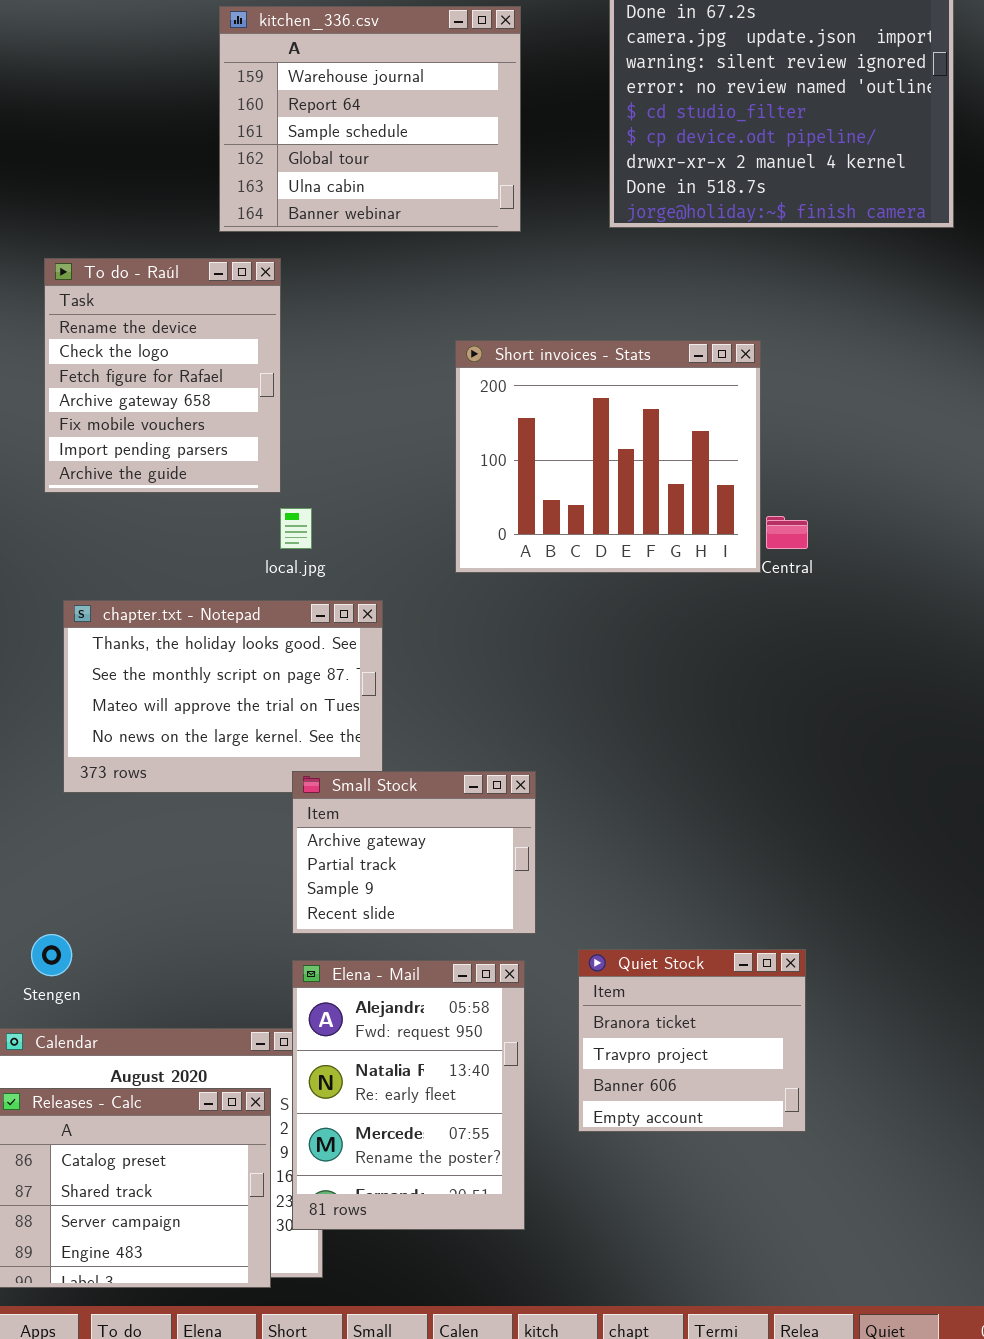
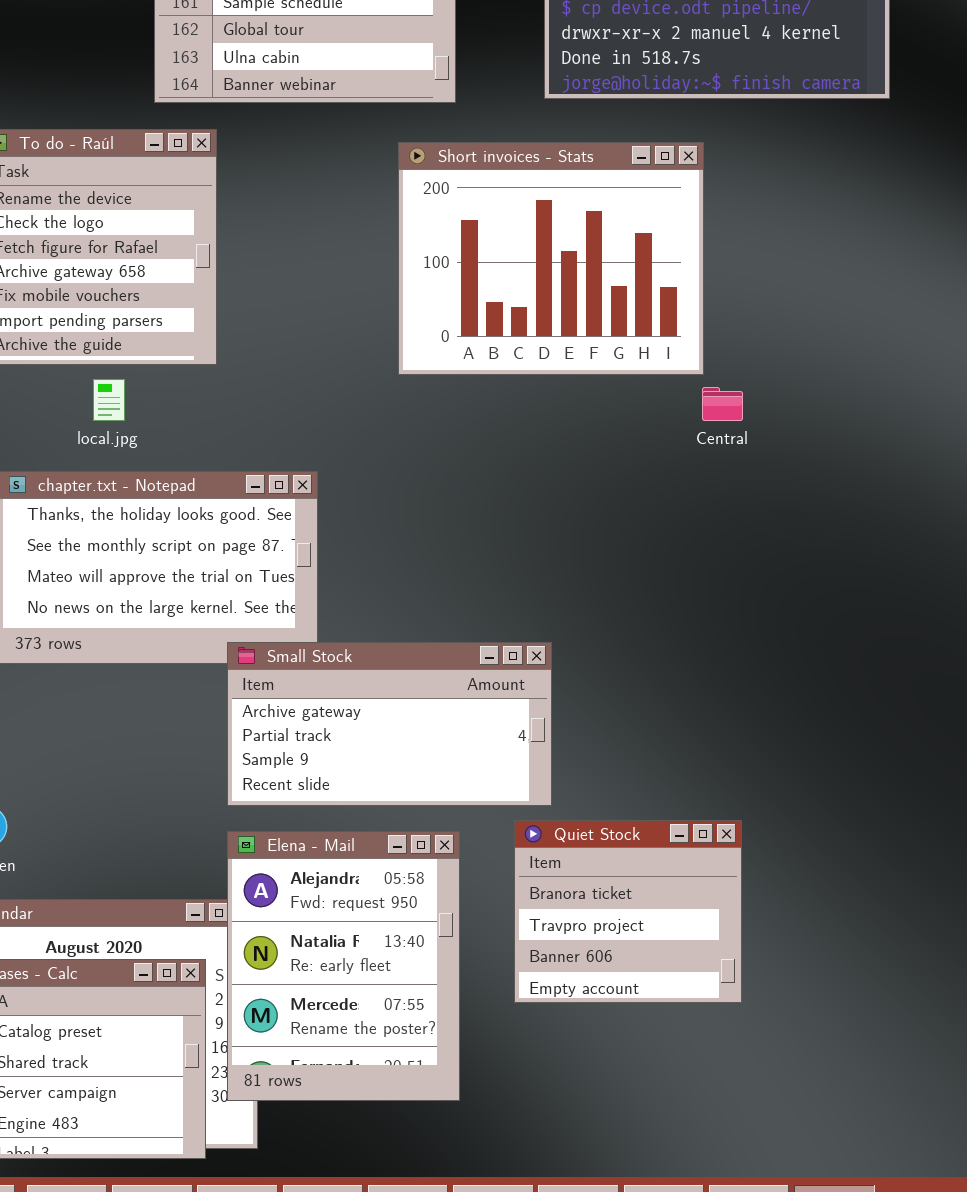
Short invoices - Stats: [455,340,761,573] -> [398,142,704,375], moved
local.jpg: [280,508,312,549] -> [93,379,125,421], moved
Small Stock: [292,771,536,934] -> [227,642,552,806], resized

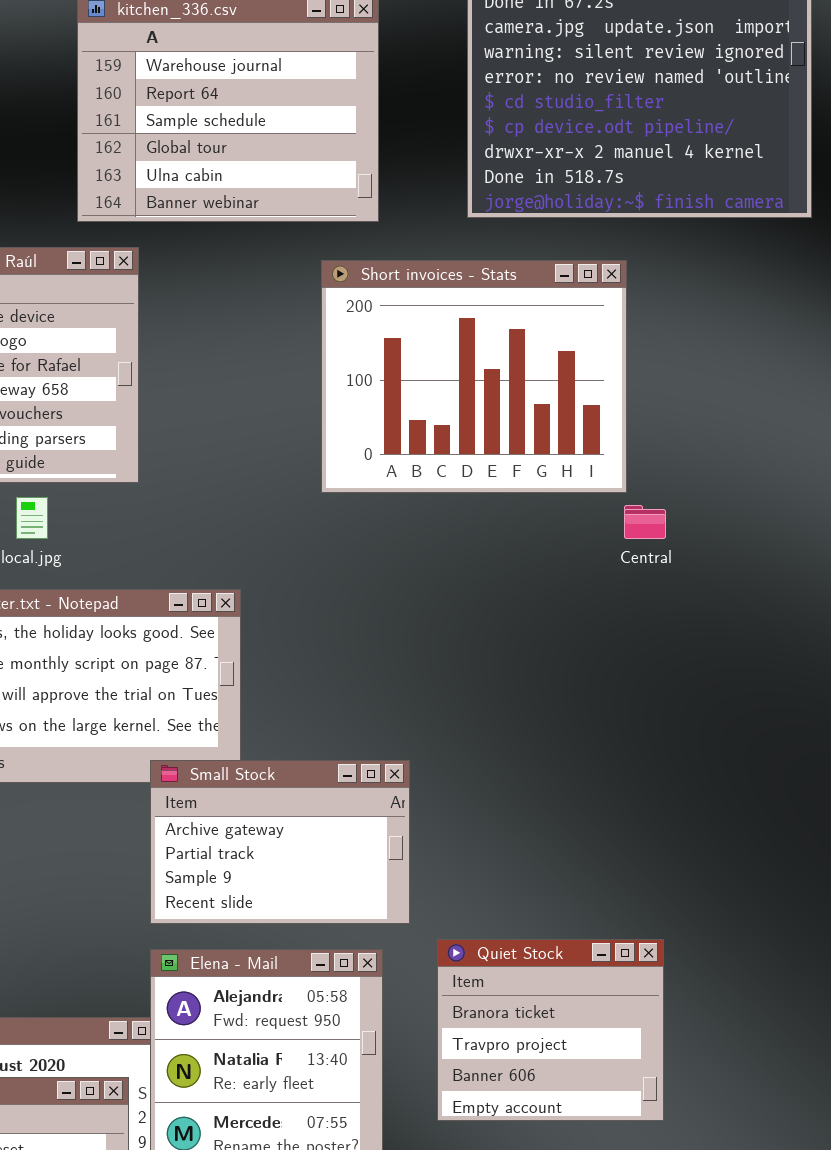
Small Stock: [227,642,552,806] -> [150,760,410,924], resized

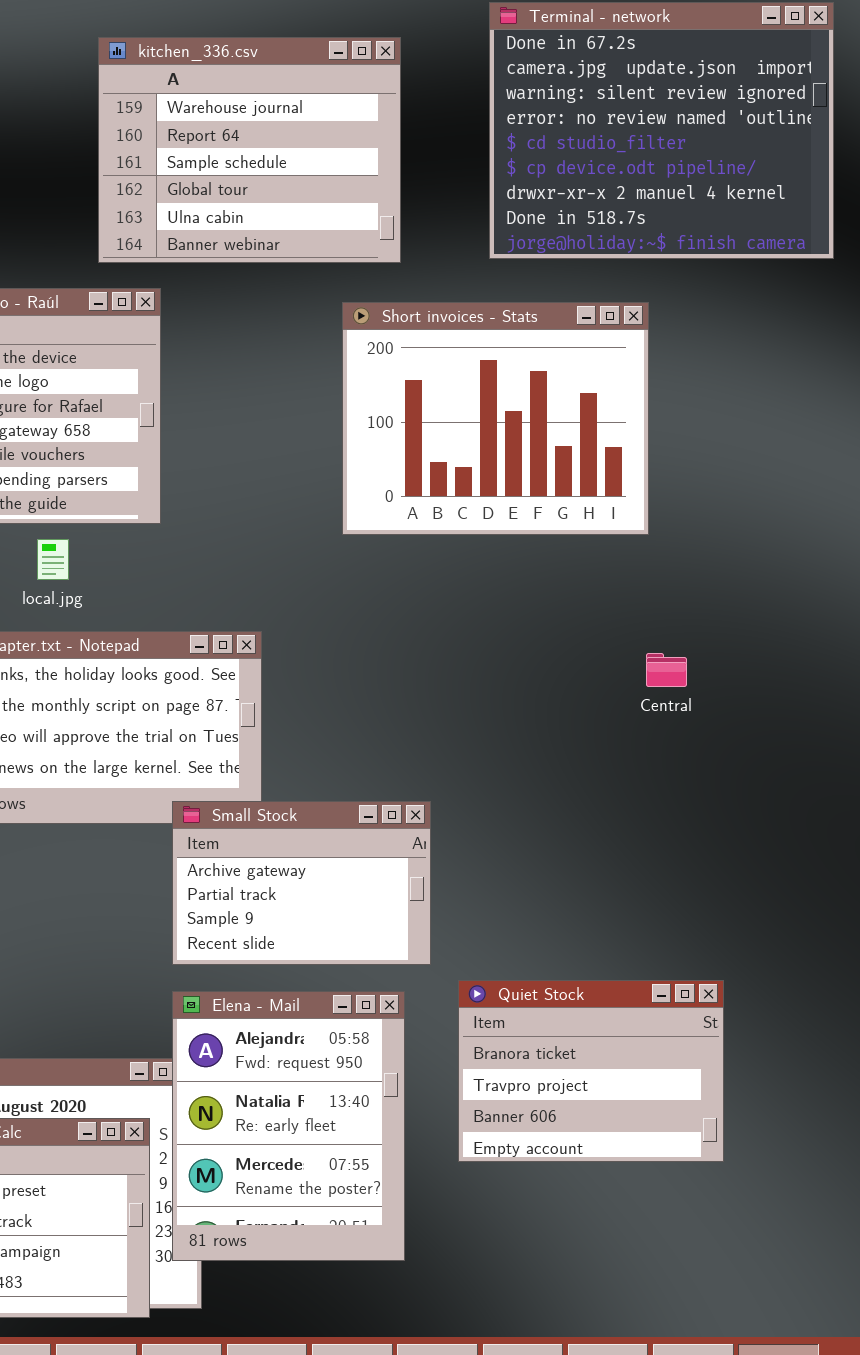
Central: [624,505,666,539] -> [646,653,687,687], moved
Quiet Stock: [437,939,664,1121] -> [458,980,724,1162], resized

